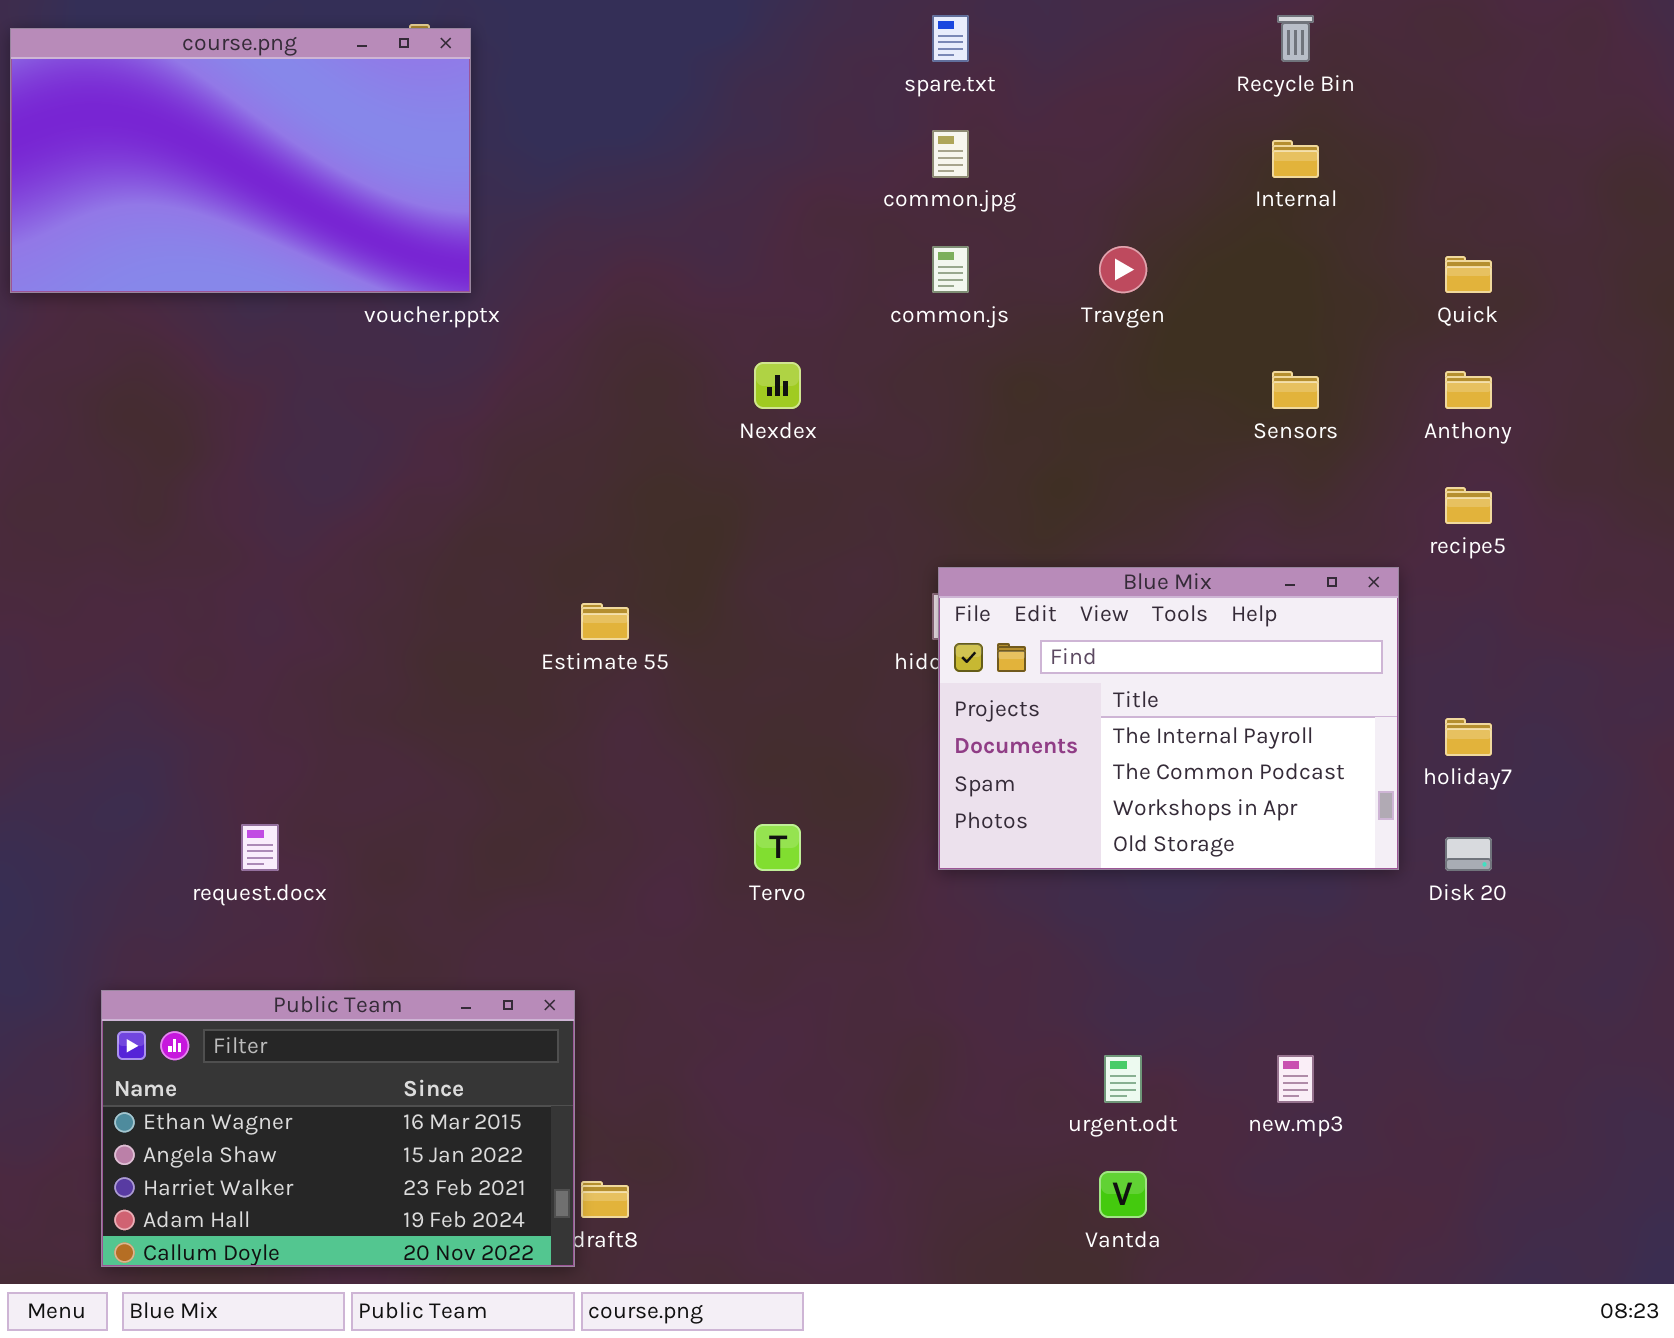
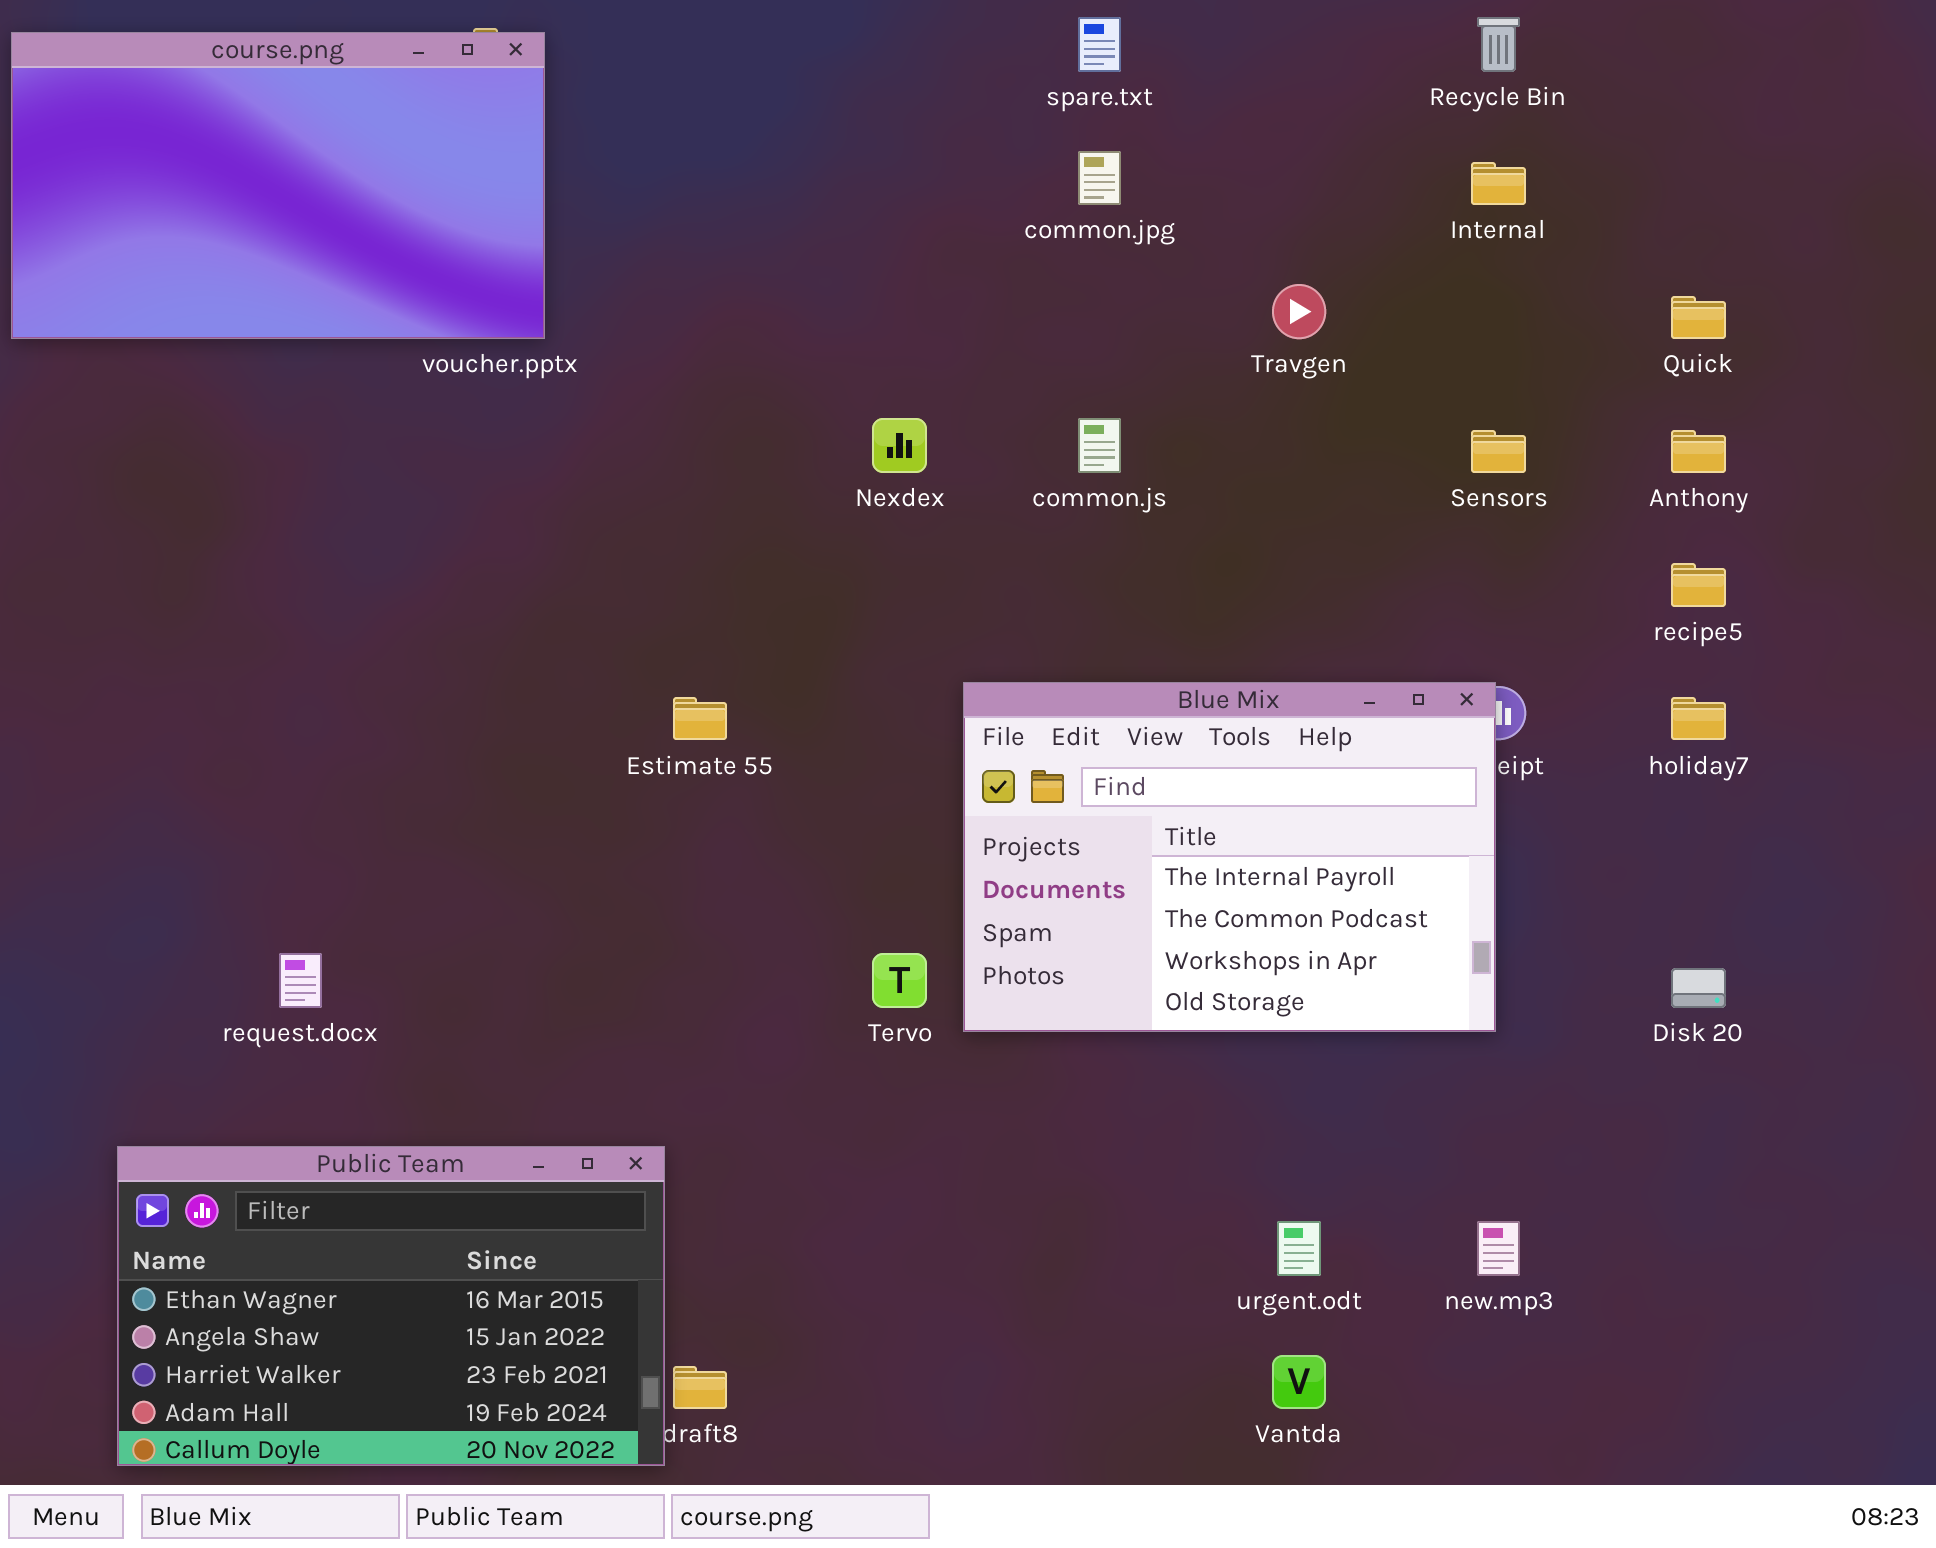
common.js: [932,246,969,293] -> [1078,418,1121,473], moved
Blue Mix: [938,567,1399,870] -> [963,682,1496,1032], moved
holiday7: [1445,718,1492,756] -> [1671,697,1726,740], moved

